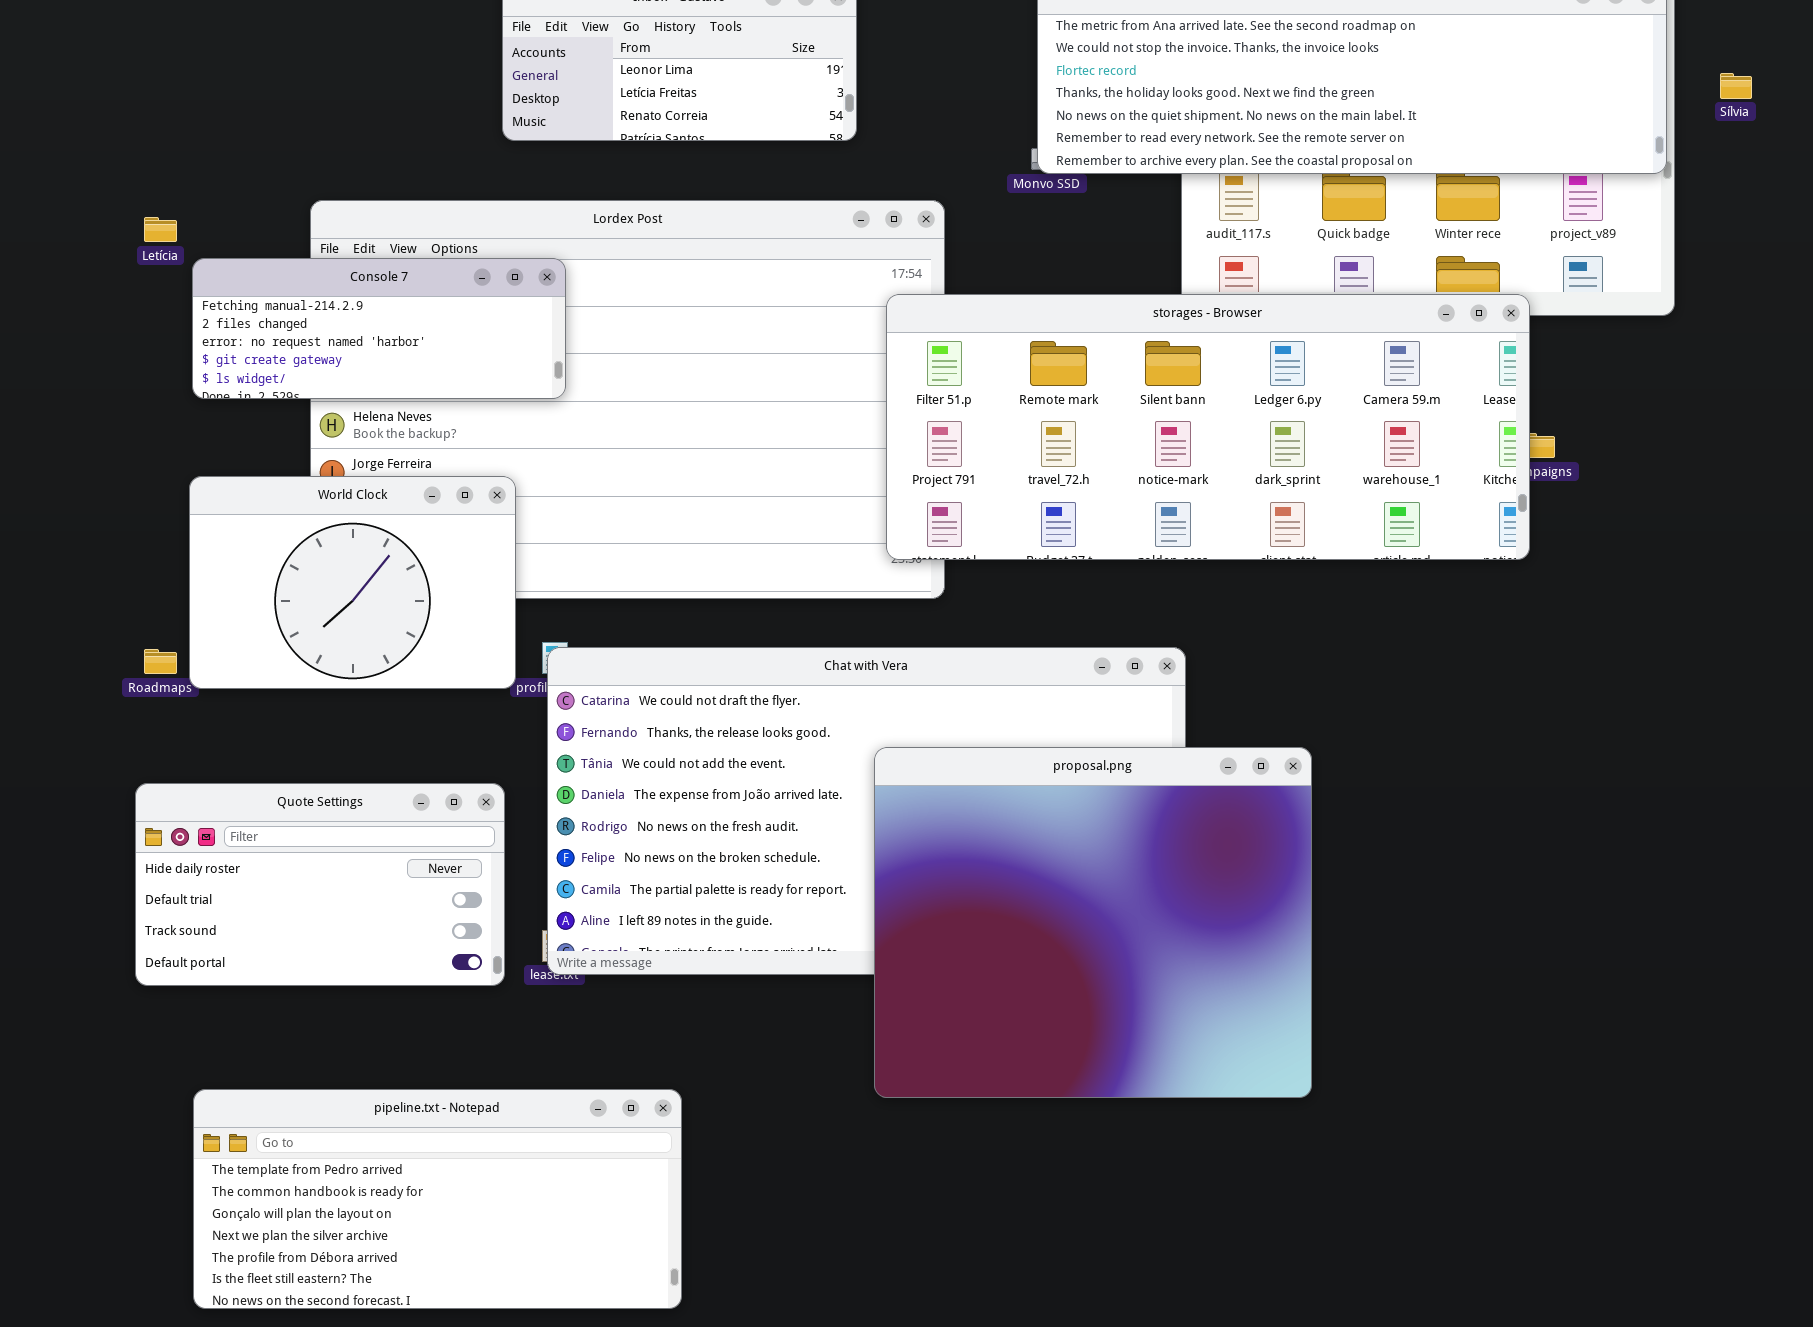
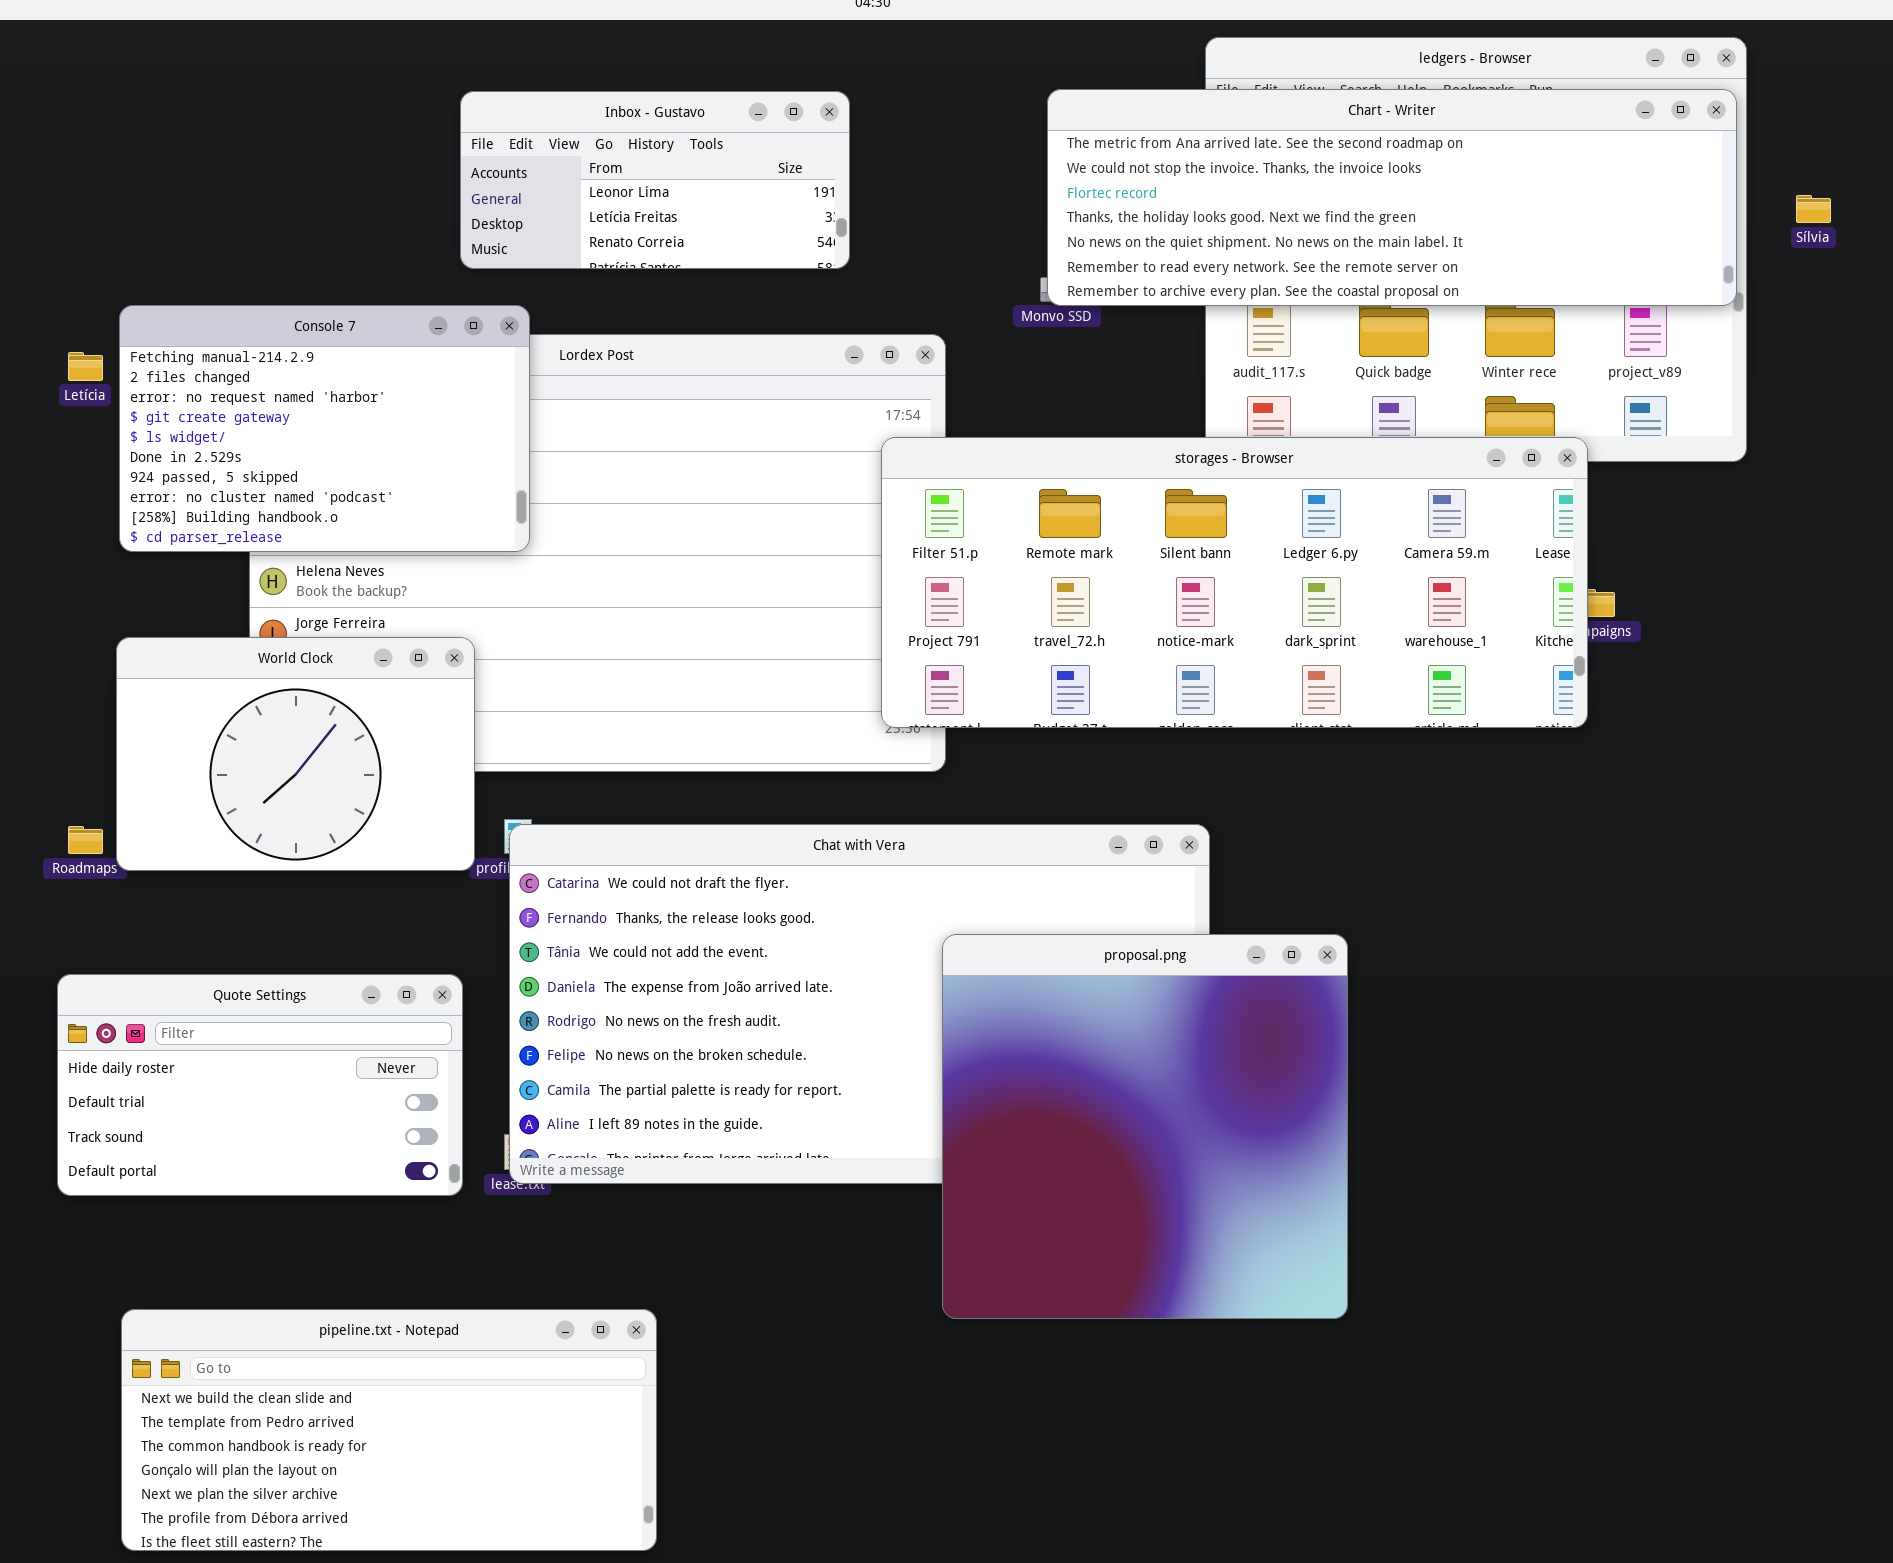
Console 7: [192,258,566,399] -> [119,305,530,552], resized
proposal.png: [874,747,1312,1098] -> [942,934,1348,1319], resized
pipeline.txt - Notepad: [193,1089,682,1309] -> [121,1309,657,1551], scrolled up 1 row

